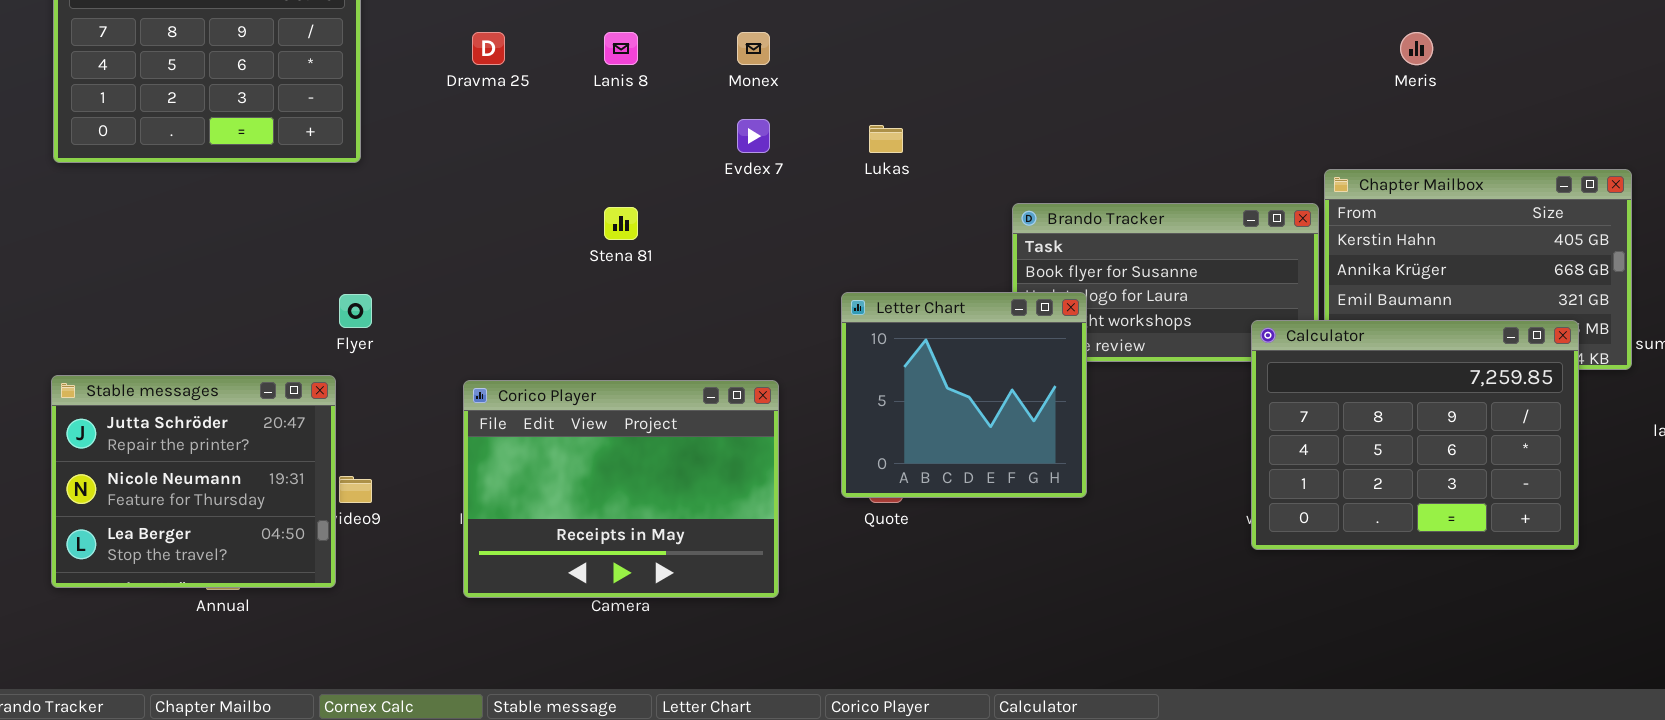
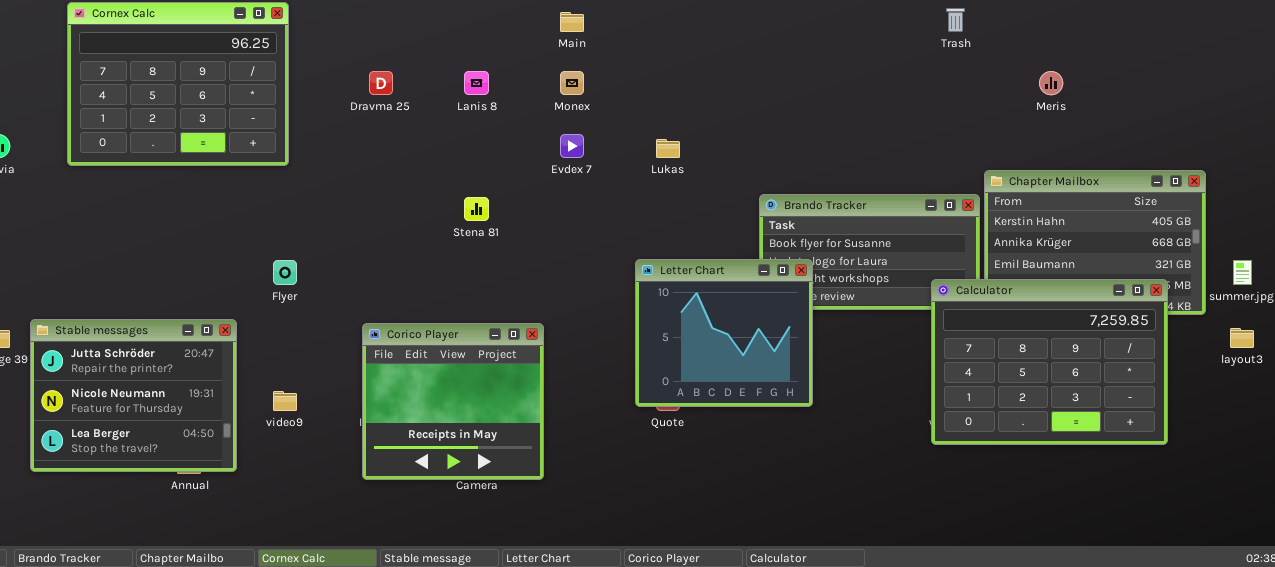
Stable messages: [51,375,336,588] -> [30,319,237,472], moved
Corico Player: [463,380,779,598] -> [362,323,544,480], resized

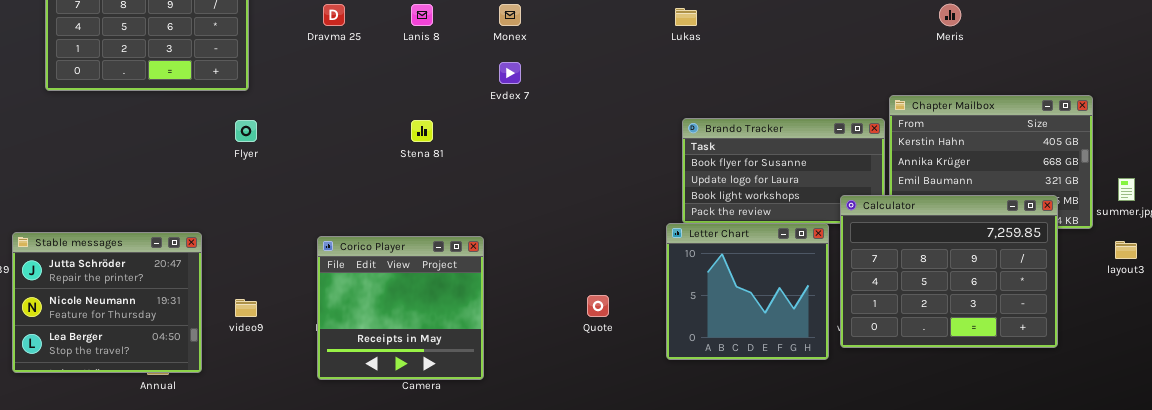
Lukas: [656,139,680,158] -> [675,8,697,26], moved
Letter Chart: [635,259,813,407] -> [666,223,829,360], moved
Flyer: [273,260,297,285] -> [235,120,257,142], moved

